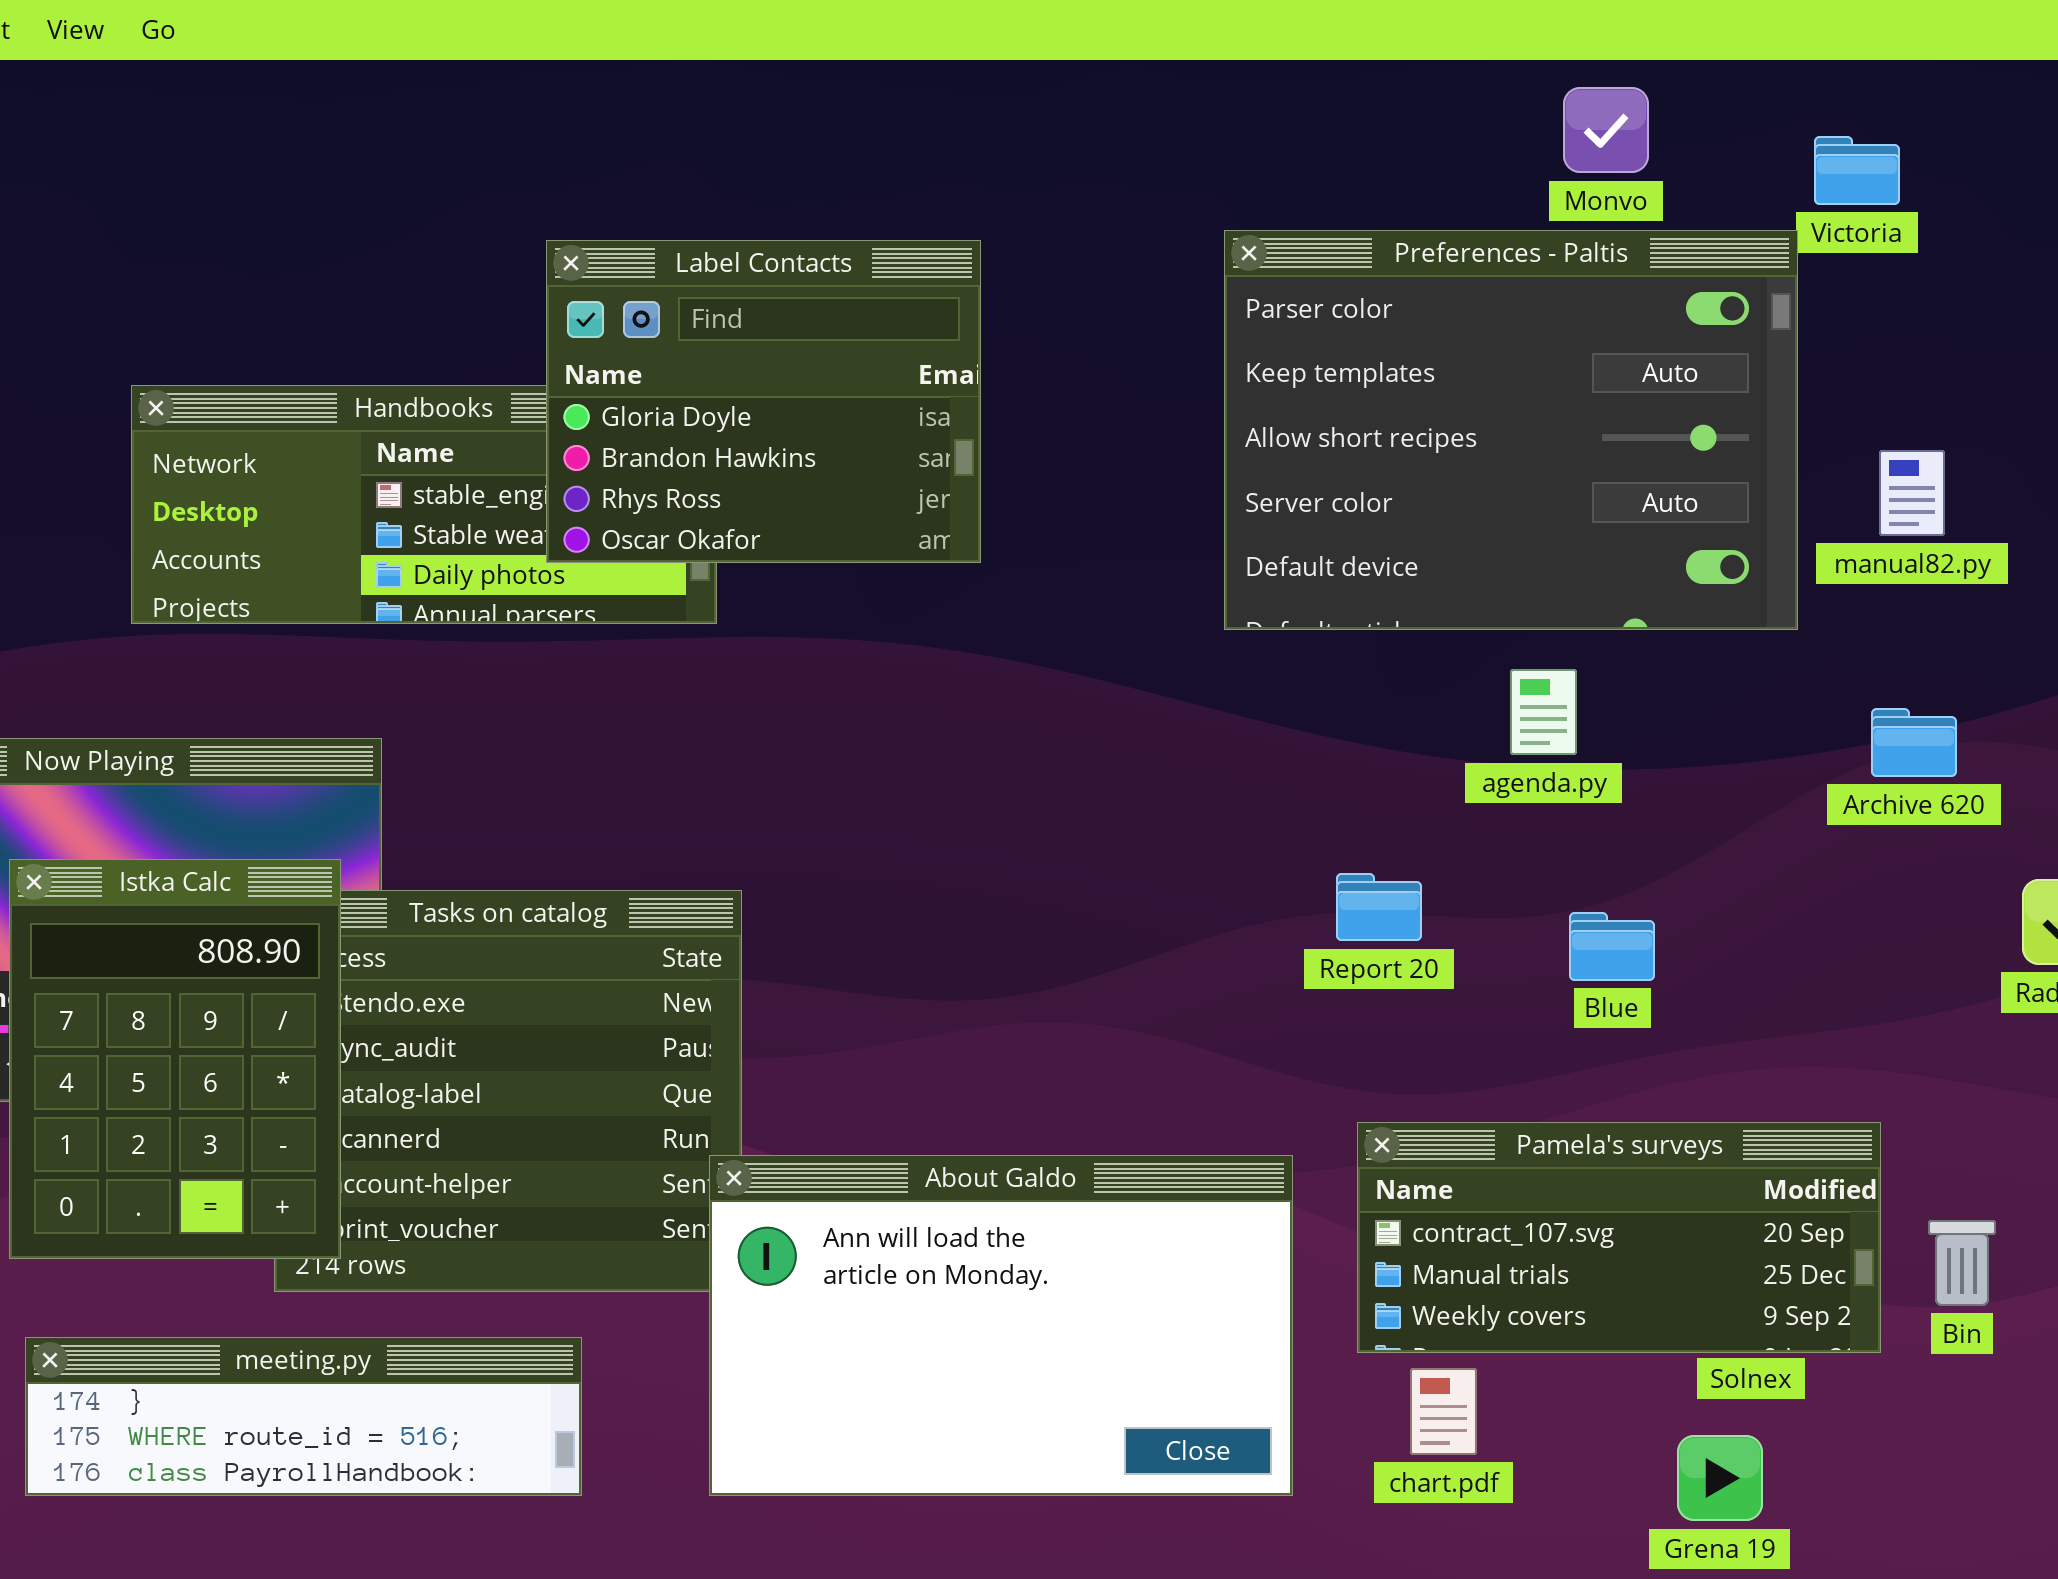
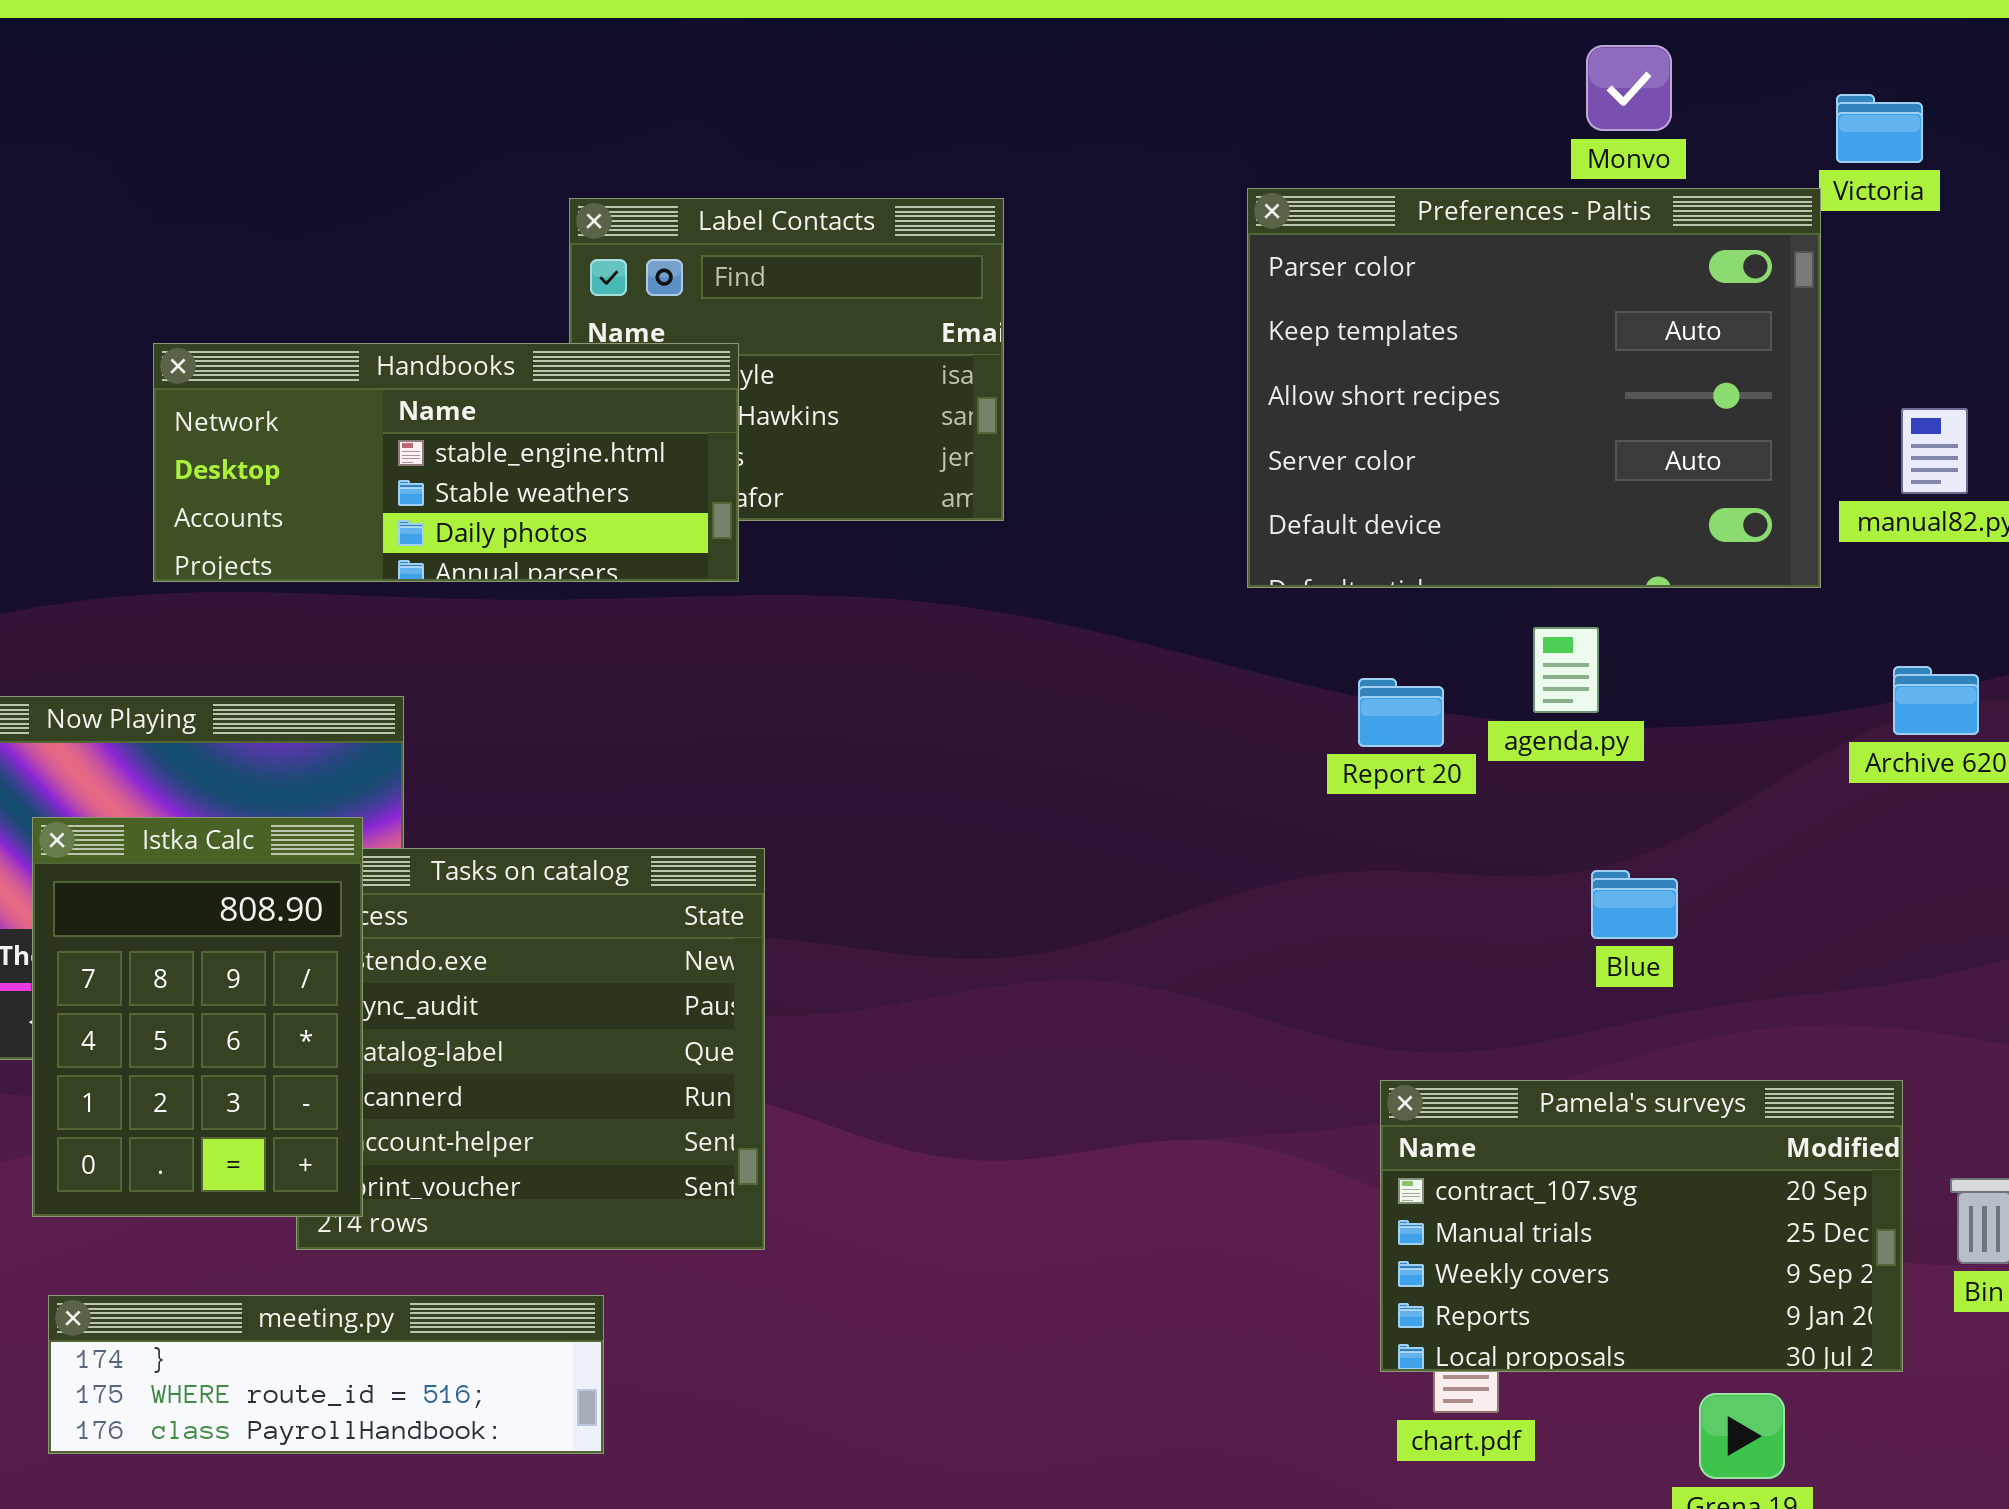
Handbooks: [131,385,717,624] -> [153,343,739,582], raised
Report 20: [1336,873,1422,941] -> [1358,678,1444,747], moved
Pamela's surveys: [1357,1122,1881,1353] -> [1380,1080,1903,1372], resized
About Galdo: [709,1155,1293,1496] -> none, closed

